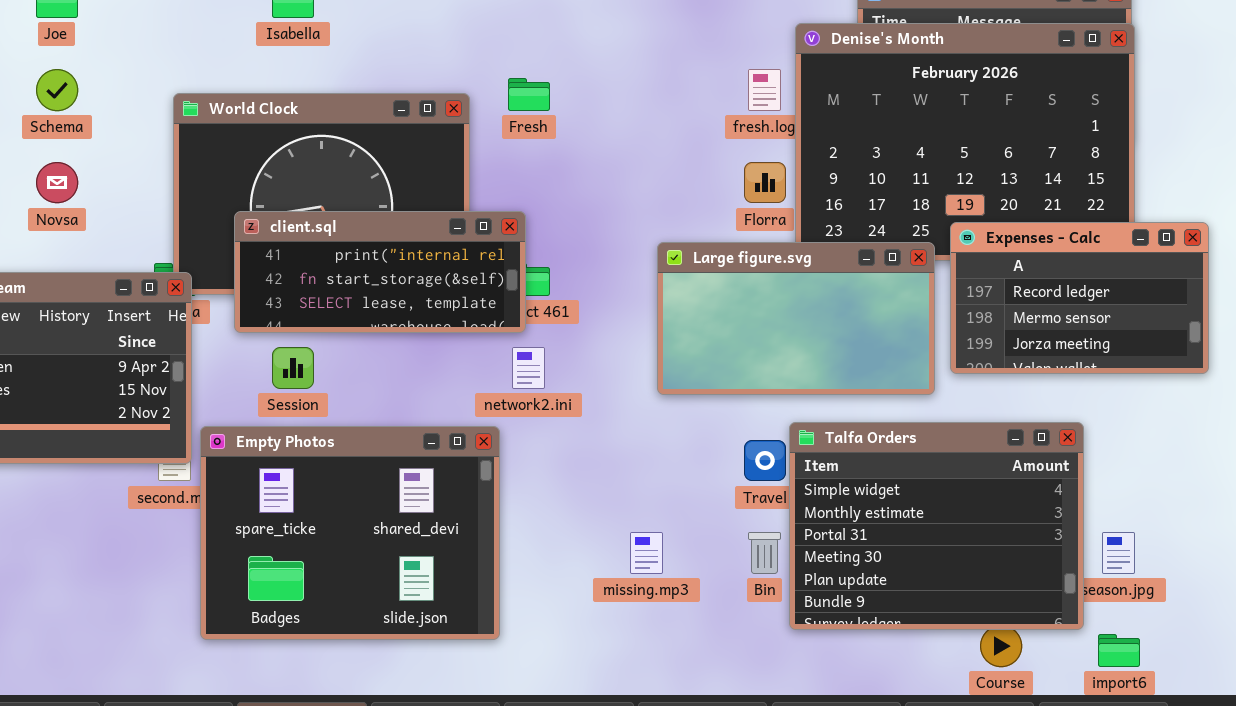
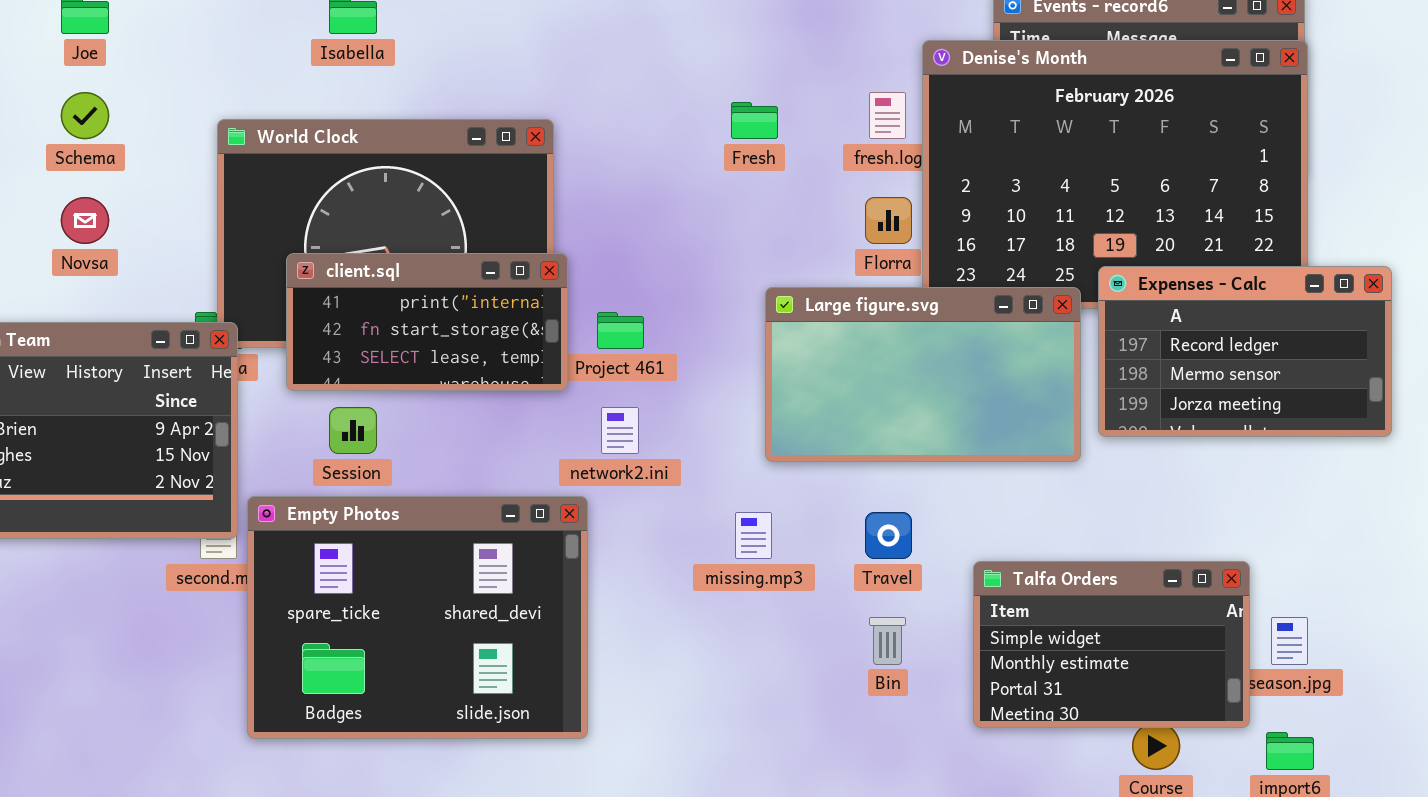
Fresh: [508,78,550,111] -> [731,102,778,139], moved
client.sql: [234,211,526,333] -> [286,253,568,391], resized
Talfa Orders: [789,422,1084,630] -> [973,561,1250,728], resized
missing.mp3: [630,532,663,574] -> [735,512,772,559], moved

